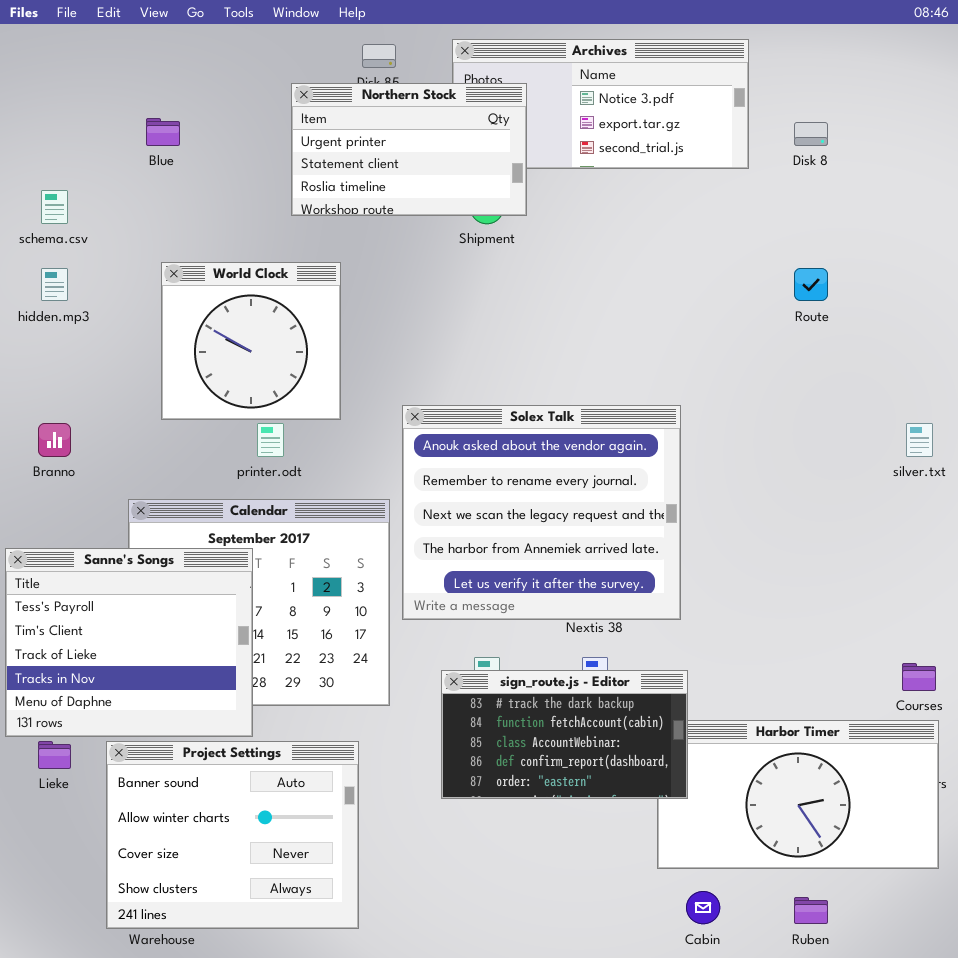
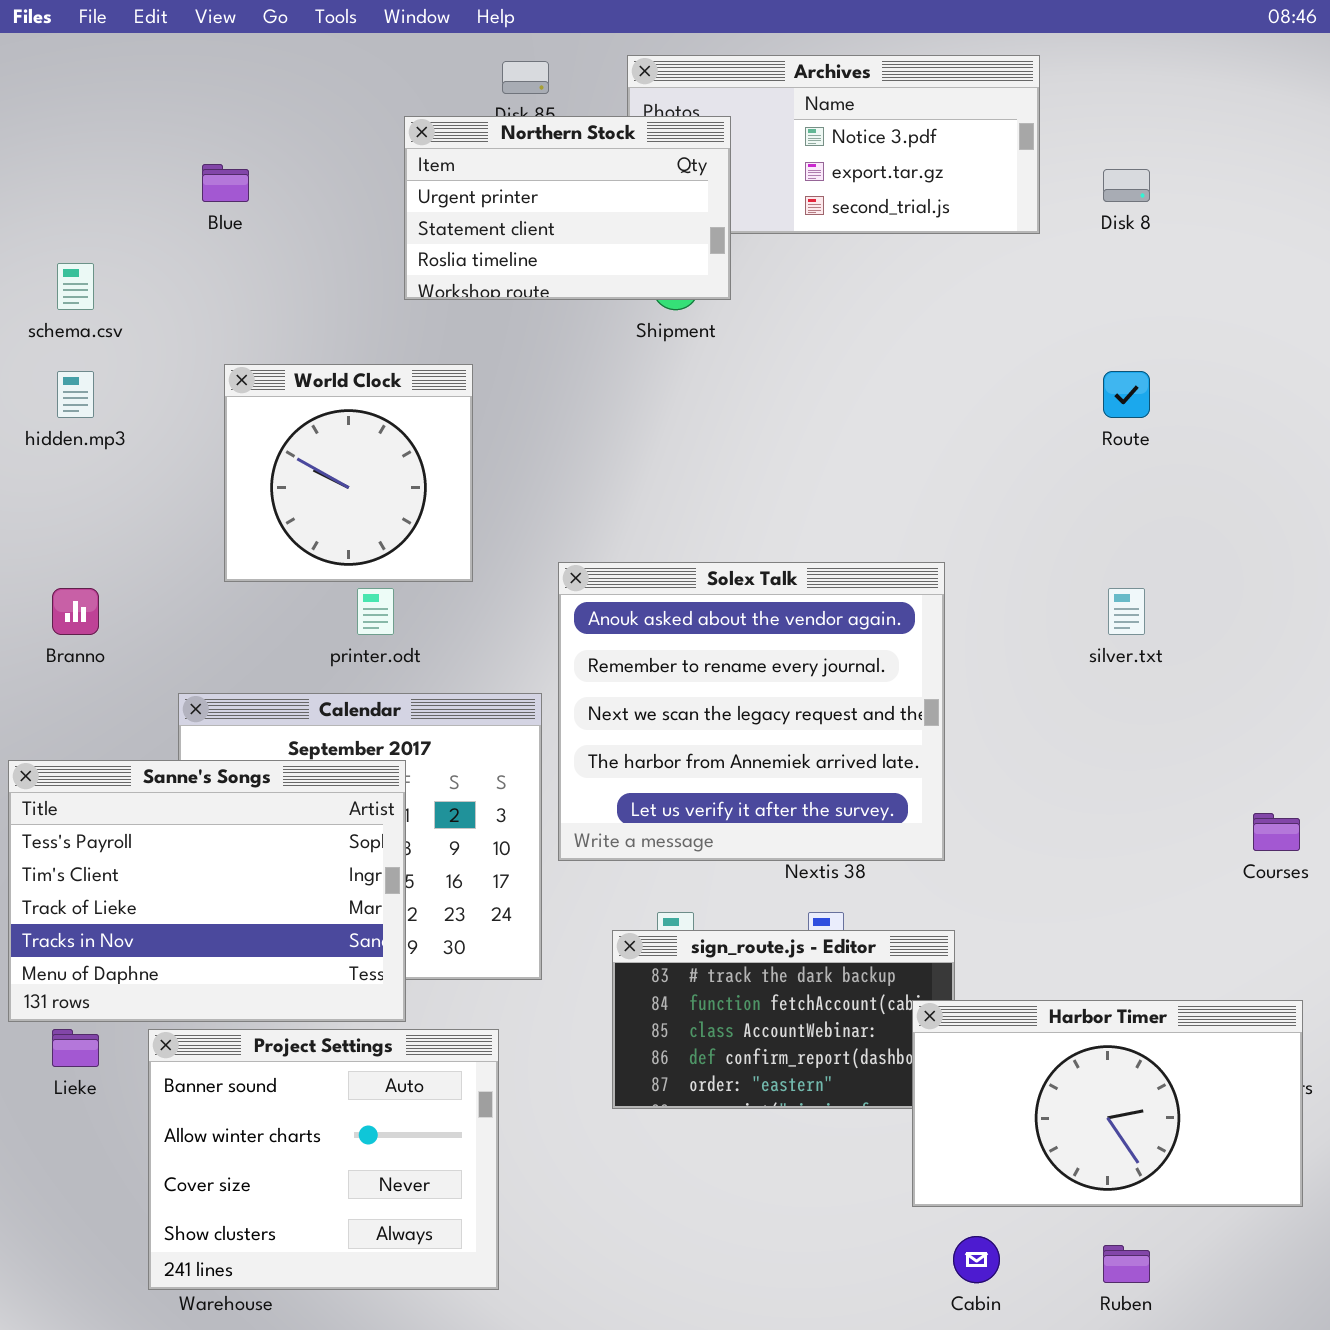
silver.txt: [906,423,933,457] -> [1108,588,1145,635], moved
Sanne's Songs: [5,548,253,737] -> [8,760,406,1022], resized
Courses: [902,663,936,691] -> [1253,813,1300,851], moved
Harbor Timer: [657,720,939,869] -> [912,1000,1303,1207], raised

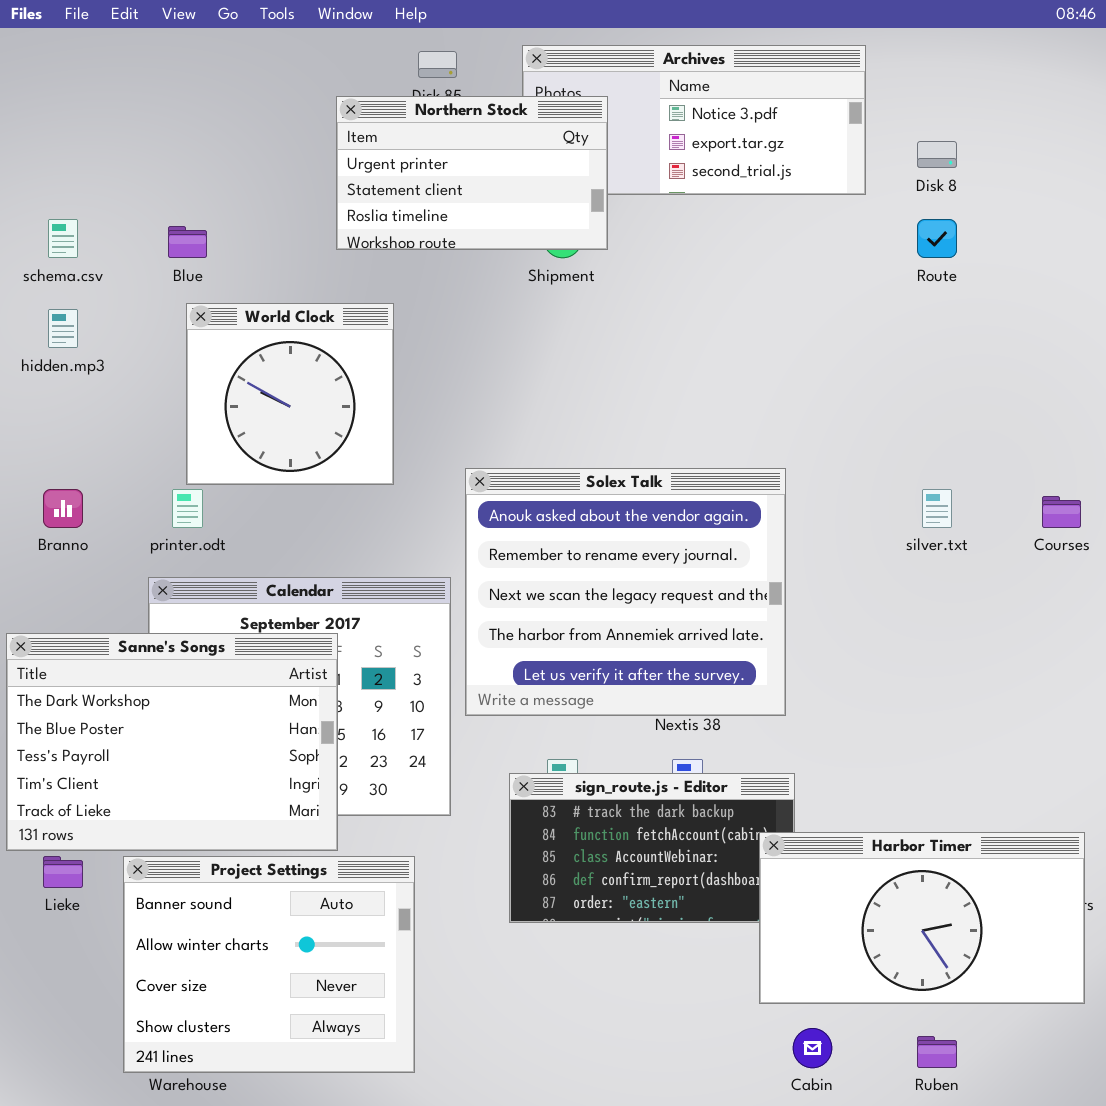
Blue: [202,164,249,202] -> [168,226,207,258], moved
Route: [1103,371,1150,418] -> [917,219,957,258], moved
printer.odt: [357,588,394,635] -> [172,489,203,528], moved
Sanne's Songs: [8,760,406,1022] -> [6,633,338,851], scrolled up 2 rows
Courses: [1253,813,1300,851] -> [1042,496,1081,528], moved

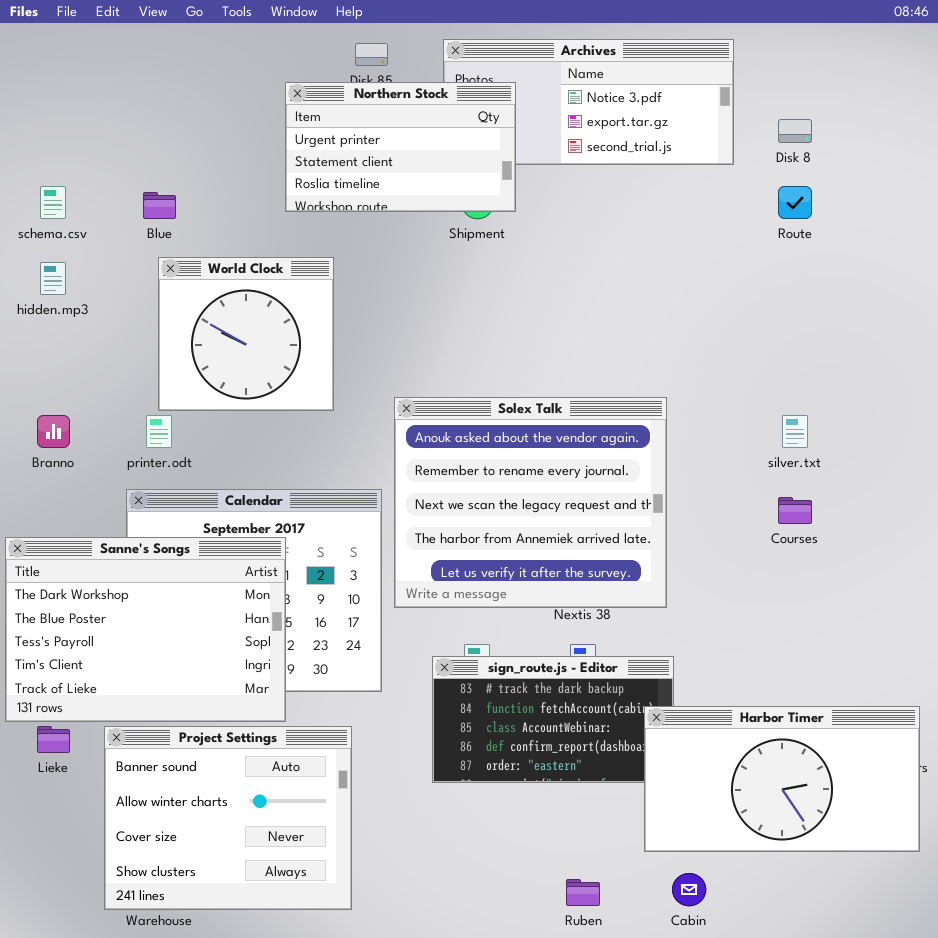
Courses: [1042,496,1081,528] -> [778,497,812,524], moved
Ruben: [917,1036,957,1068] -> [566,879,600,906], moved

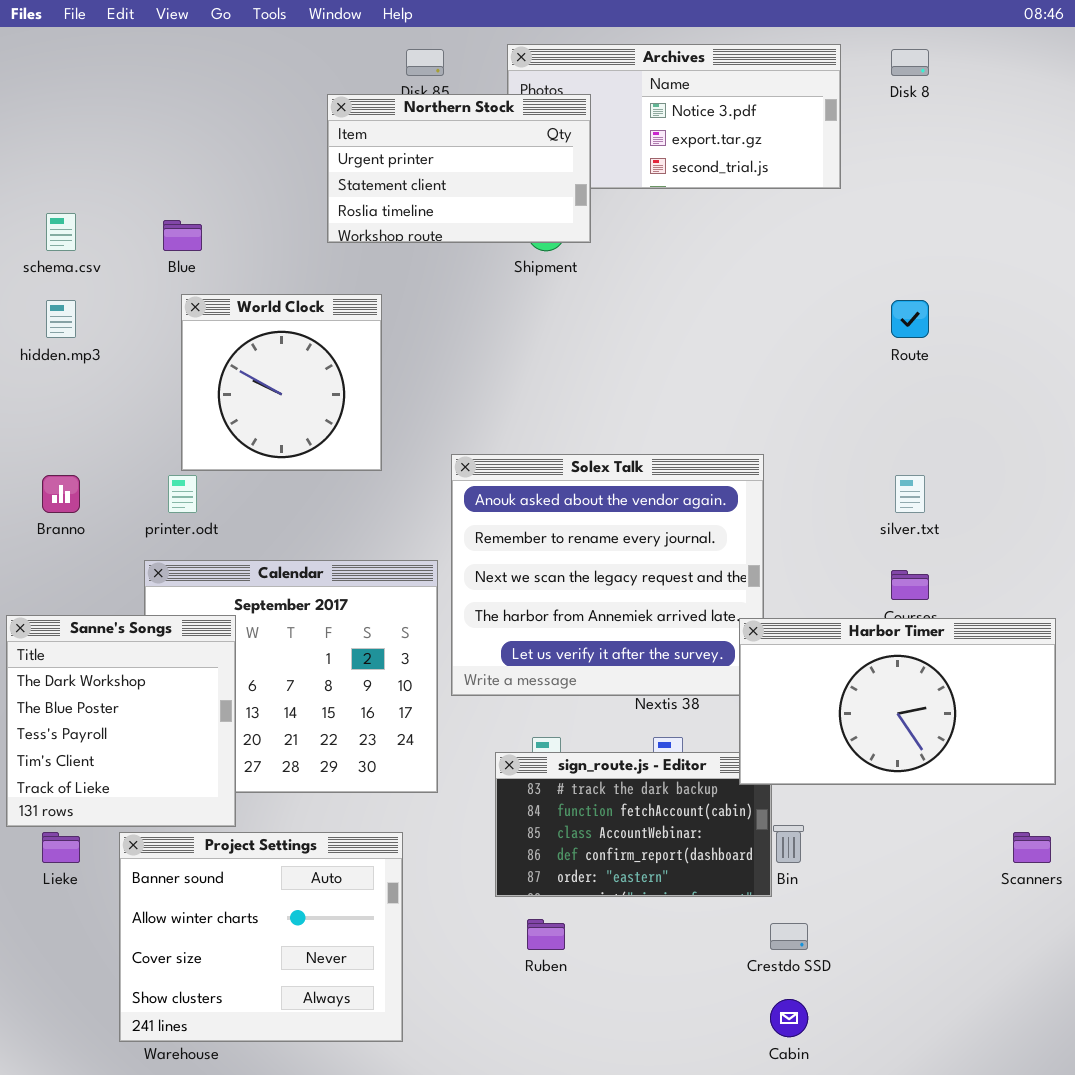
Disk 8: [778,119,812,143] -> [891,49,929,76], moved
Route: [778,186,812,219] -> [891,300,929,338], moved
Sanne's Songs: [5,537,286,722] -> [6,615,236,827], resized
Harbor Timer: [644,706,920,852] -> [739,618,1056,785], moved
Ruben: [566,879,600,906] -> [527,919,565,950], moved

